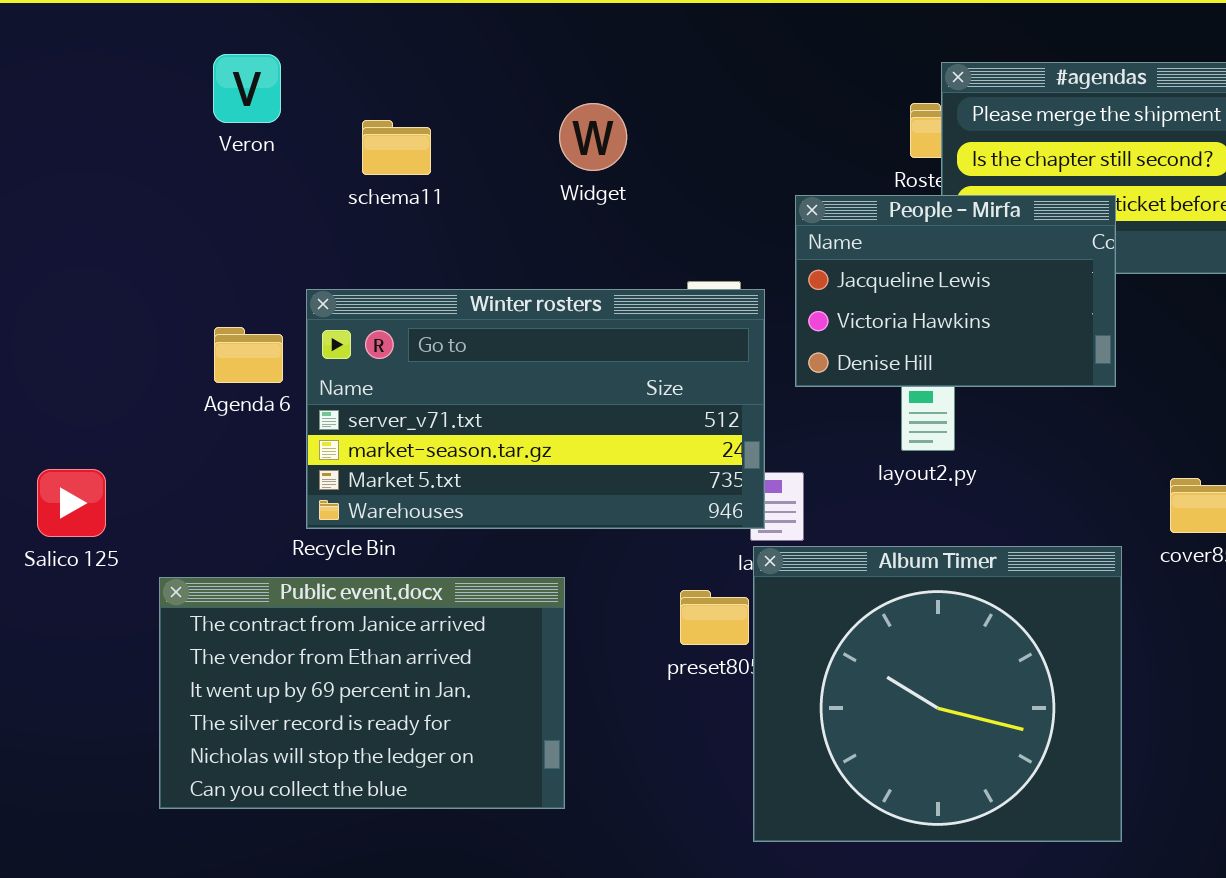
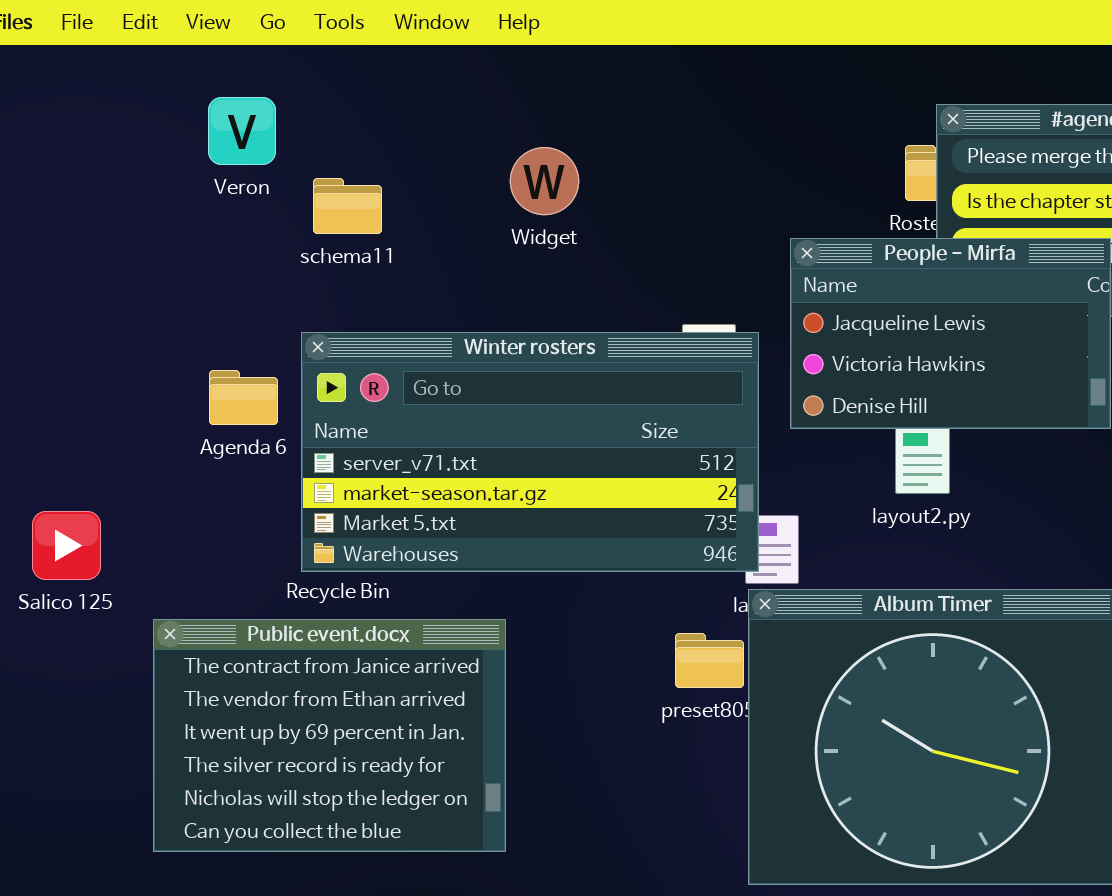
Widget: [559,103,627,171] -> [510,147,579,215], moved
schema11: [362,120,431,175] -> [313,178,382,234], moved
Public event.docx: [159,577,565,809] -> [153,619,506,852], resized

